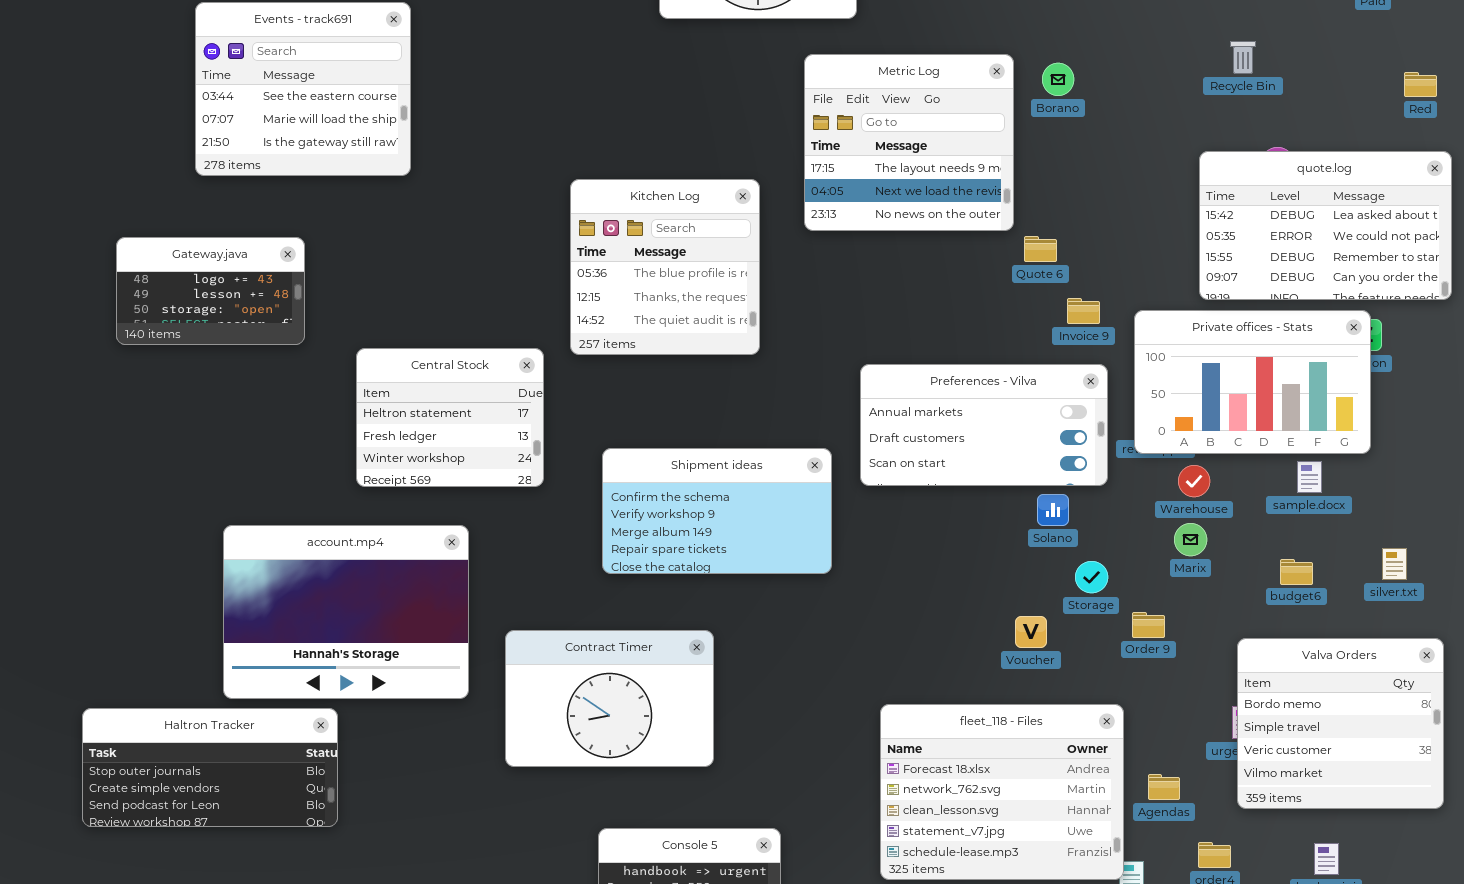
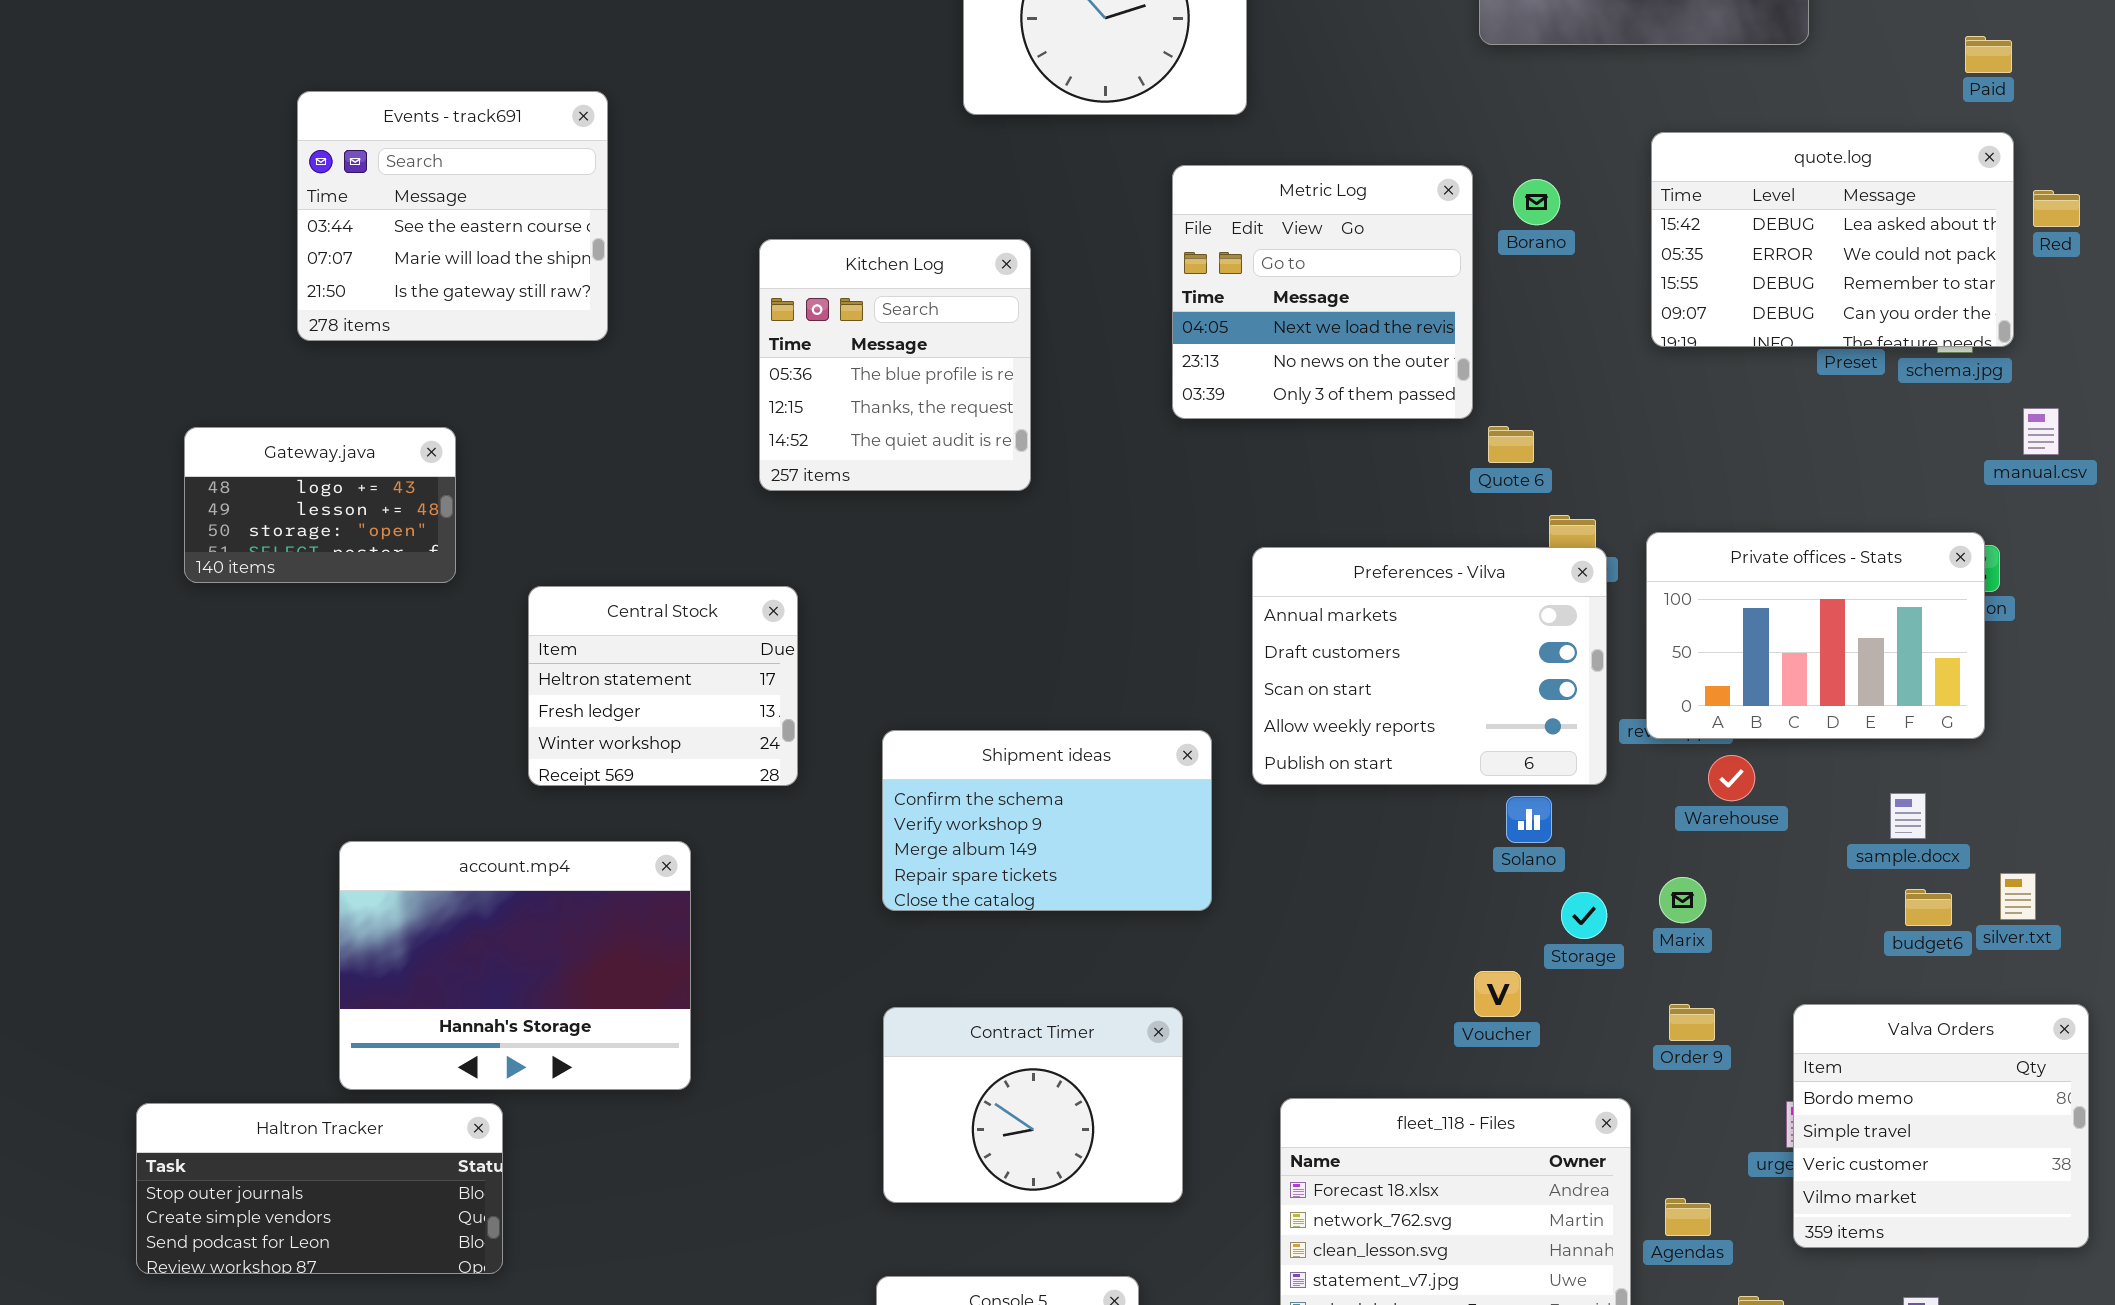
Metric Log: [804,54,1014,231] -> [1172,165,1473,419], scrolled down 1 row
quote.log: [1199,151,1452,300] -> [1651,132,2014,347], moved
Kitchen Log: [570,179,760,355] -> [759,239,1031,491], moved
Preferences - Vilva: [860,364,1108,486] -> [1252,547,1607,785], resized
sample.docx: [1297,461,1322,493] -> [1890,793,1926,839], moved
Marix: [1174,523,1207,556] -> [1659,877,1706,923], moved
budget6: [1280,559,1313,585] -> [1905,889,1952,926], moved
Order 9: [1132,612,1165,638] -> [1669,1004,1715,1041], moved
Contract Timer: [505,630,714,767] -> [883,1007,1183,1203], moved

